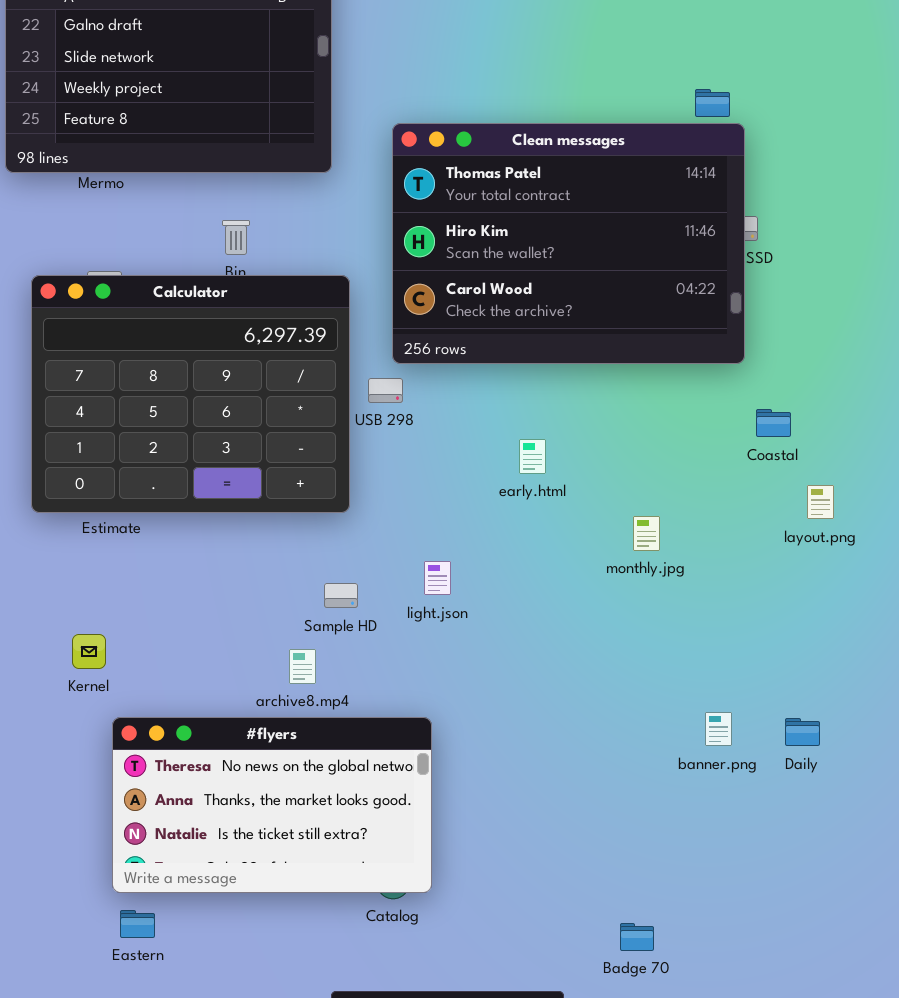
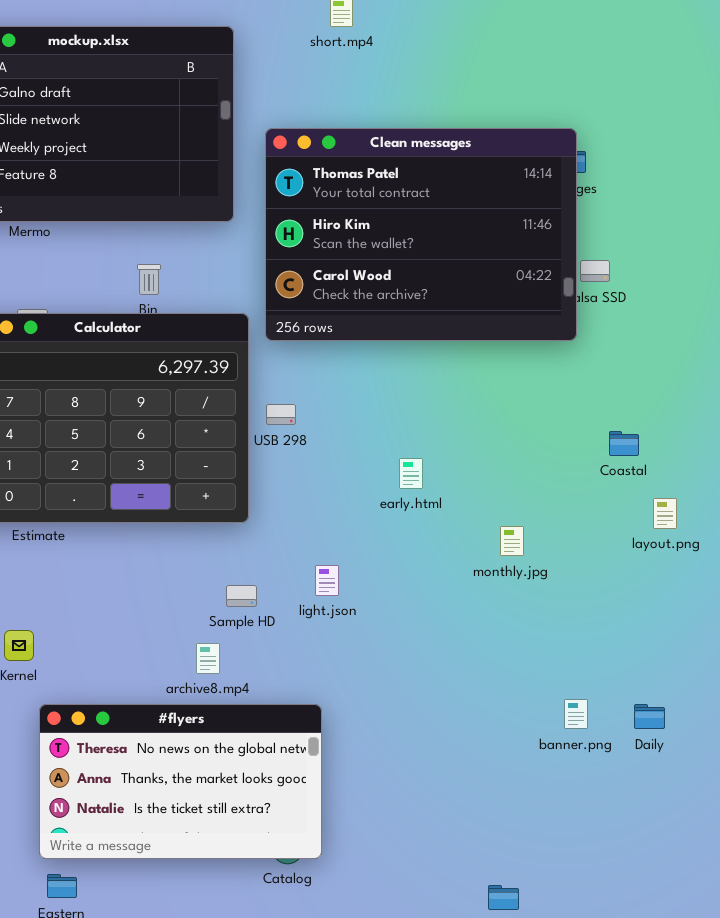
Clean messages: [392,123,745,364] -> [265,128,577,341], moved

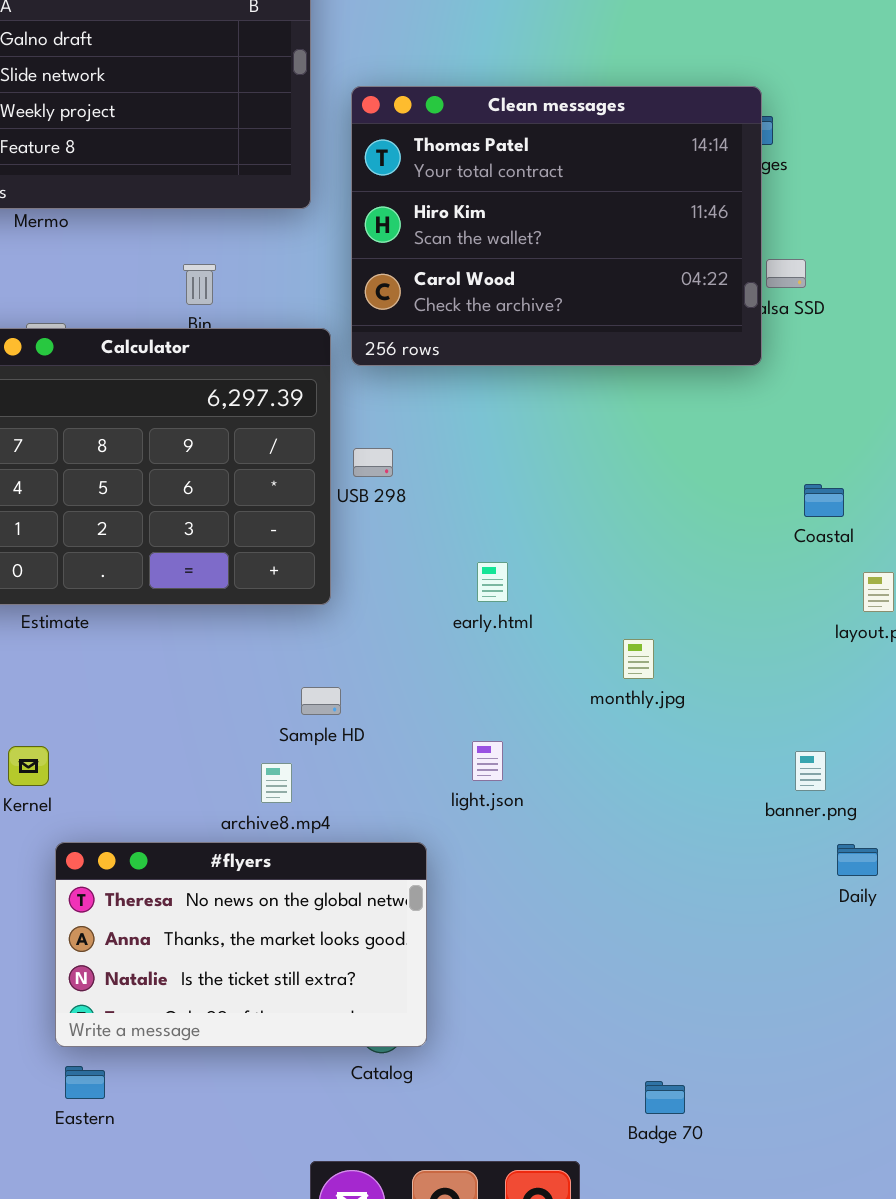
early.html: [399,458,423,489] -> [477,562,508,602], moved
monthly.jpg: [500,526,524,556] -> [623,639,654,679], moved
light.json: [315,565,339,596] -> [472,741,503,781], moved
banner.png: [564,699,588,729] -> [795,751,826,791], moved

